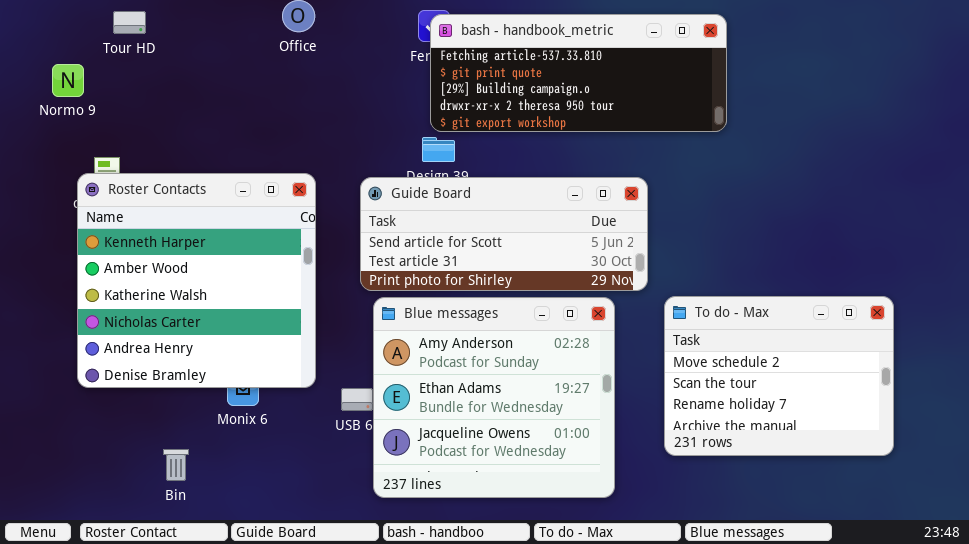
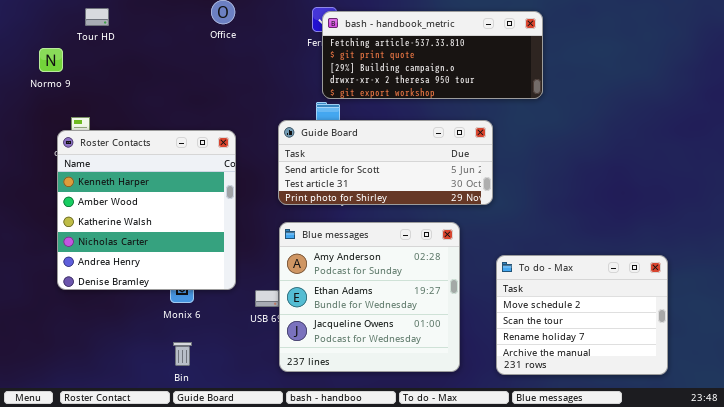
Guide Board: [360,177,648,291] -> [278,120,493,205], moved
To do - Max: [664,296,894,456] -> [496,255,668,375], moved
Bin: [163,449,189,481] -> [173,342,192,366], moved

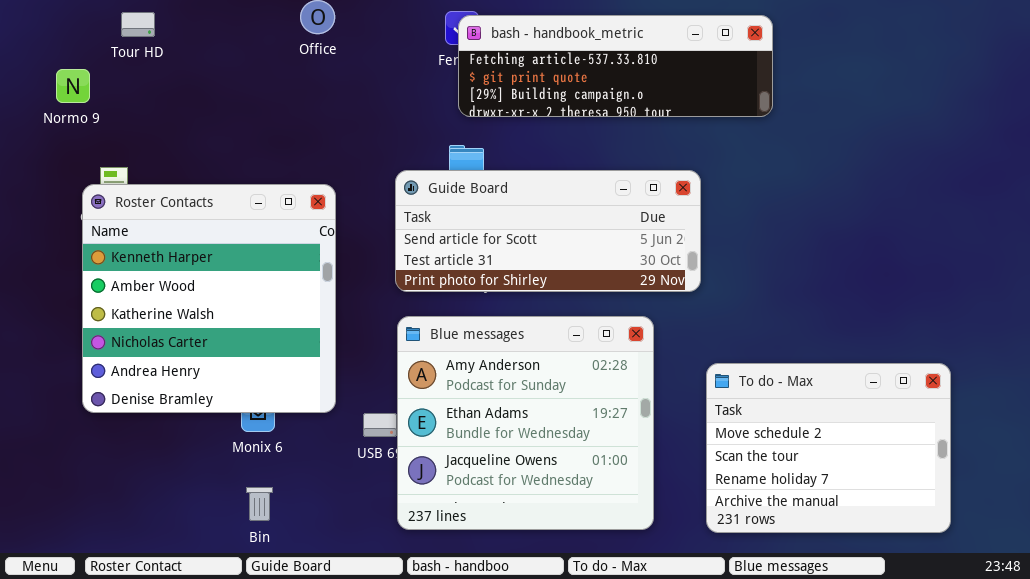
bash - handbook_metric: [322,11,543,99] -> [458,15,773,117], resized

